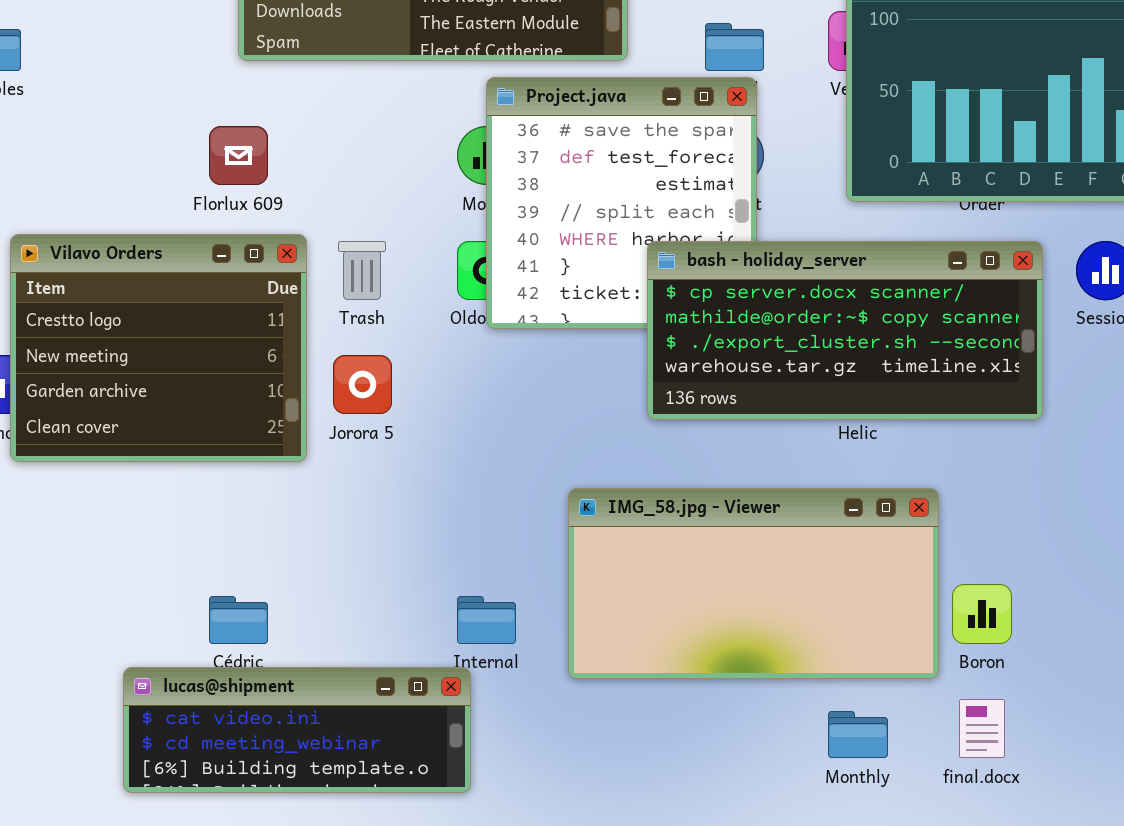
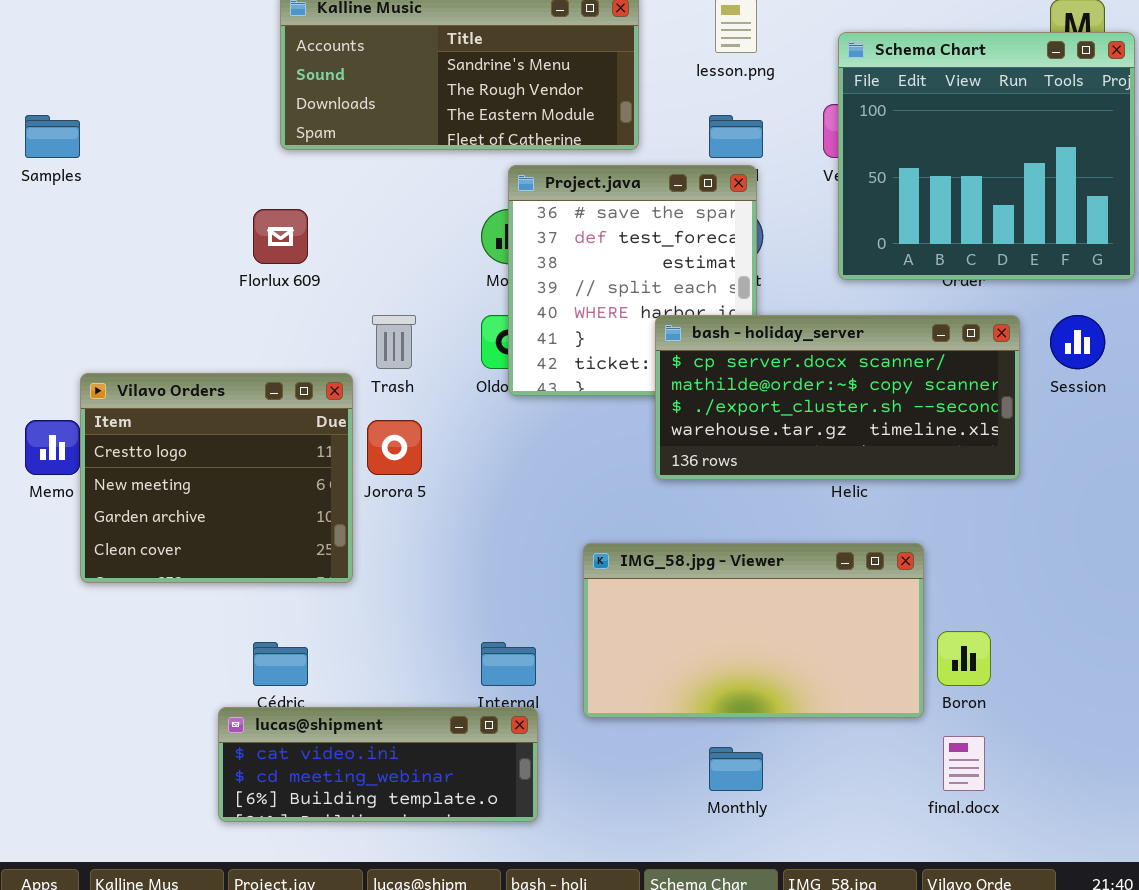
Vilavo Orders: [10,234,307,462] -> [80,373,353,583], moved
lucas@shipment: [123,667,471,793] -> [218,707,538,822], moved
Monthly: [828,711,888,758] -> [709,747,763,791], moved

